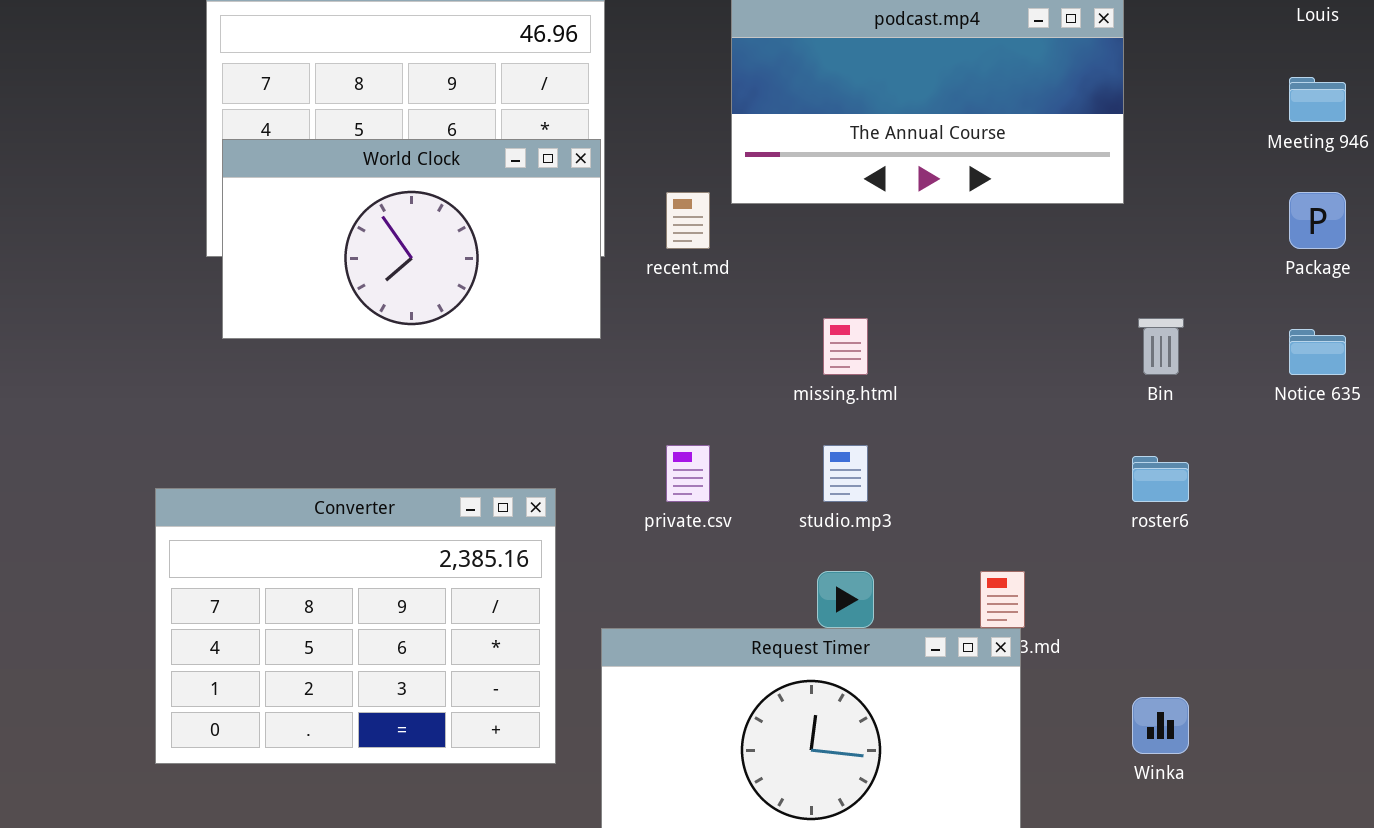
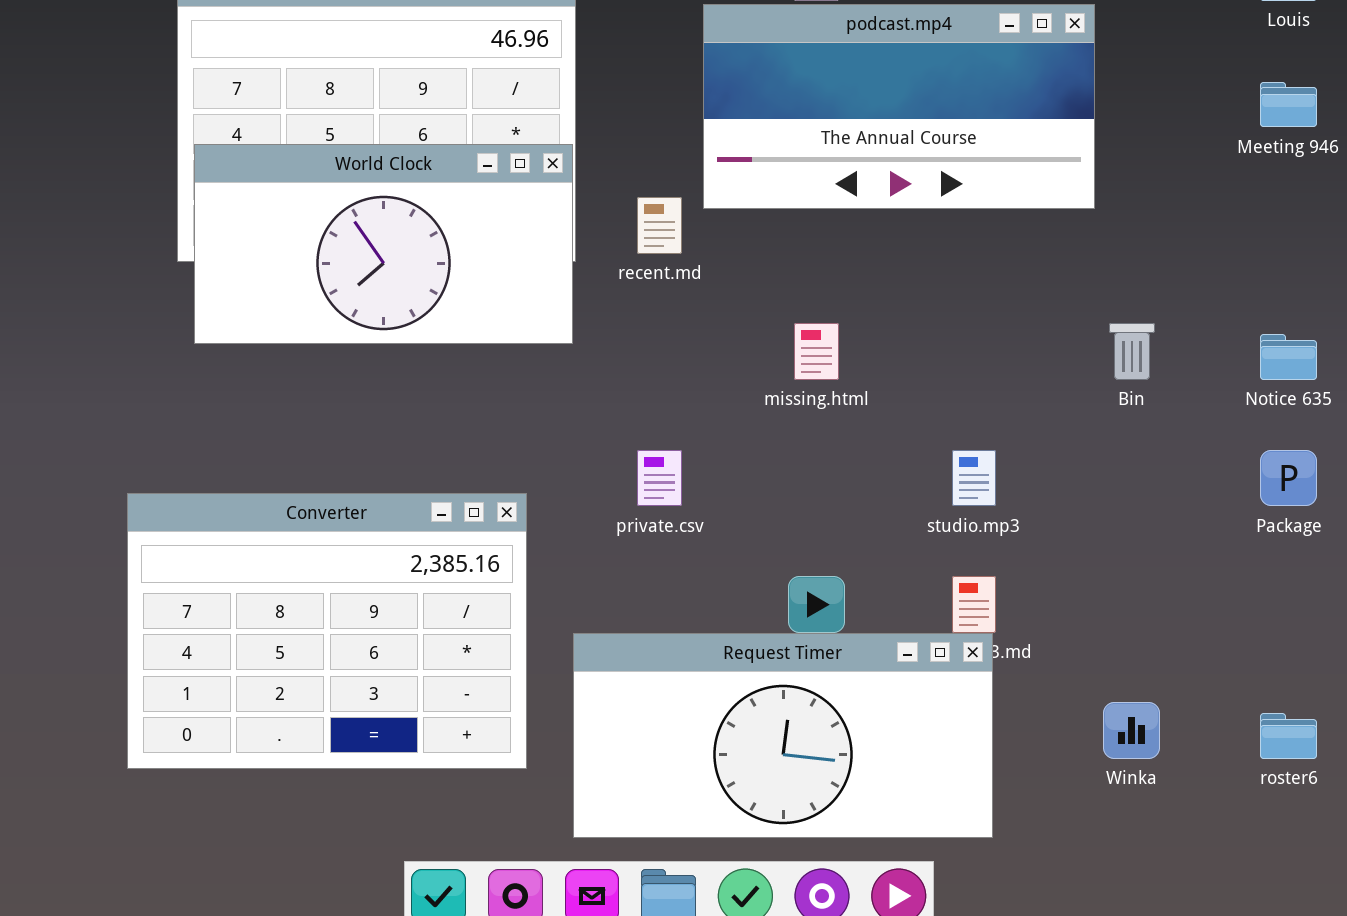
Package: [1289,192,1346,249] -> [1260,450,1317,506], moved
studio.mp3: [823,445,868,502] -> [952,450,996,506], moved
roster6: [1132,456,1189,502] -> [1260,713,1317,759], moved

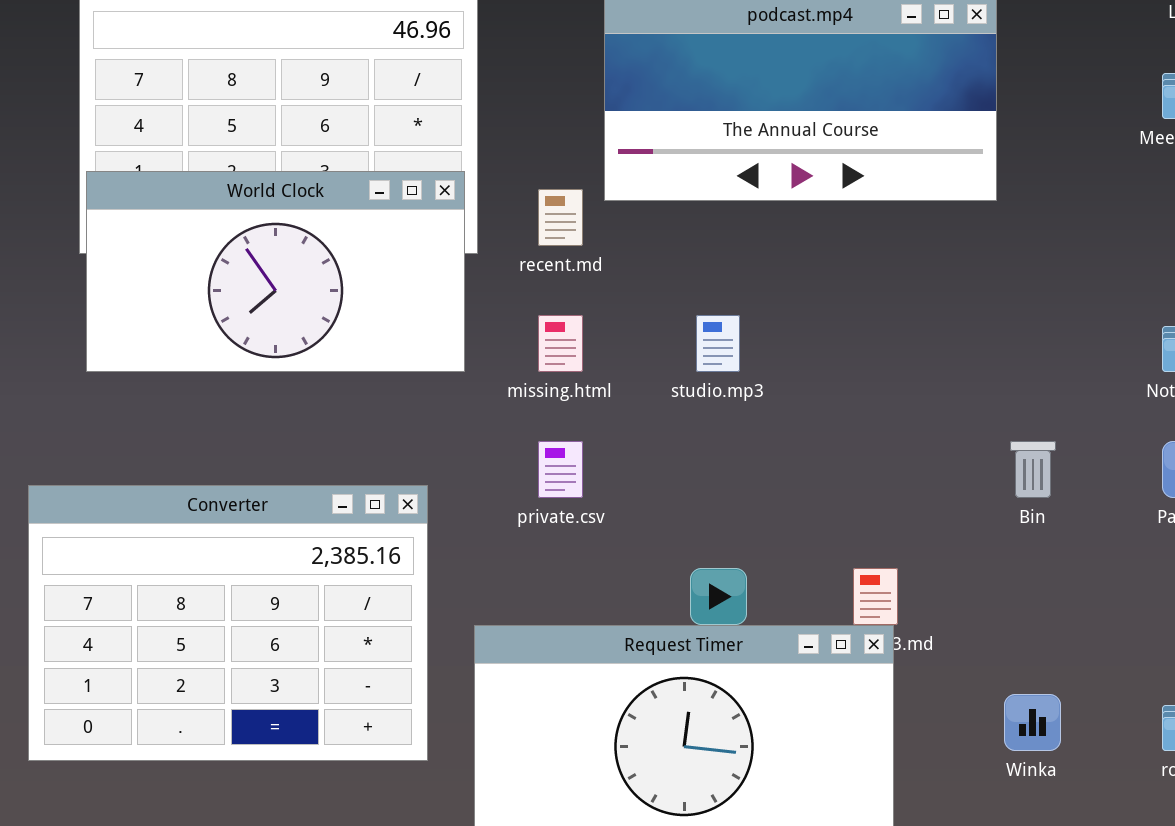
World Clock: [194,144,573,344] -> [86,171,465,372], moved
missing.html: [794,323,839,380] -> [538,315,583,372], moved
Bin: [1109,323,1155,380] -> [1010,441,1056,498], moved
studio.mp3: [952,450,996,506] -> [696,315,740,372], moved

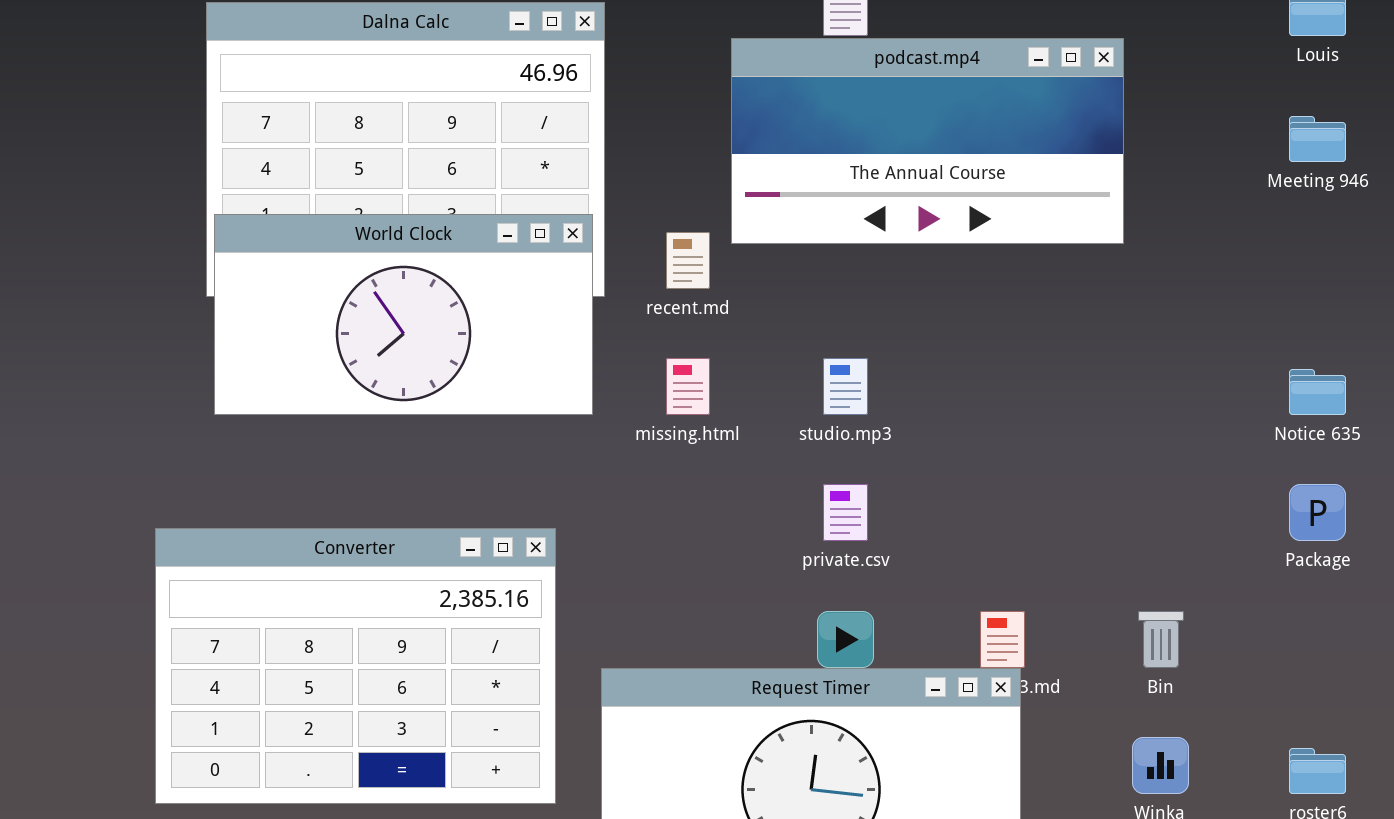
private.csv: [538,441,583,498] -> [823,484,868,541], moved
Bin: [1010,441,1056,498] -> [1138,611,1184,668], moved

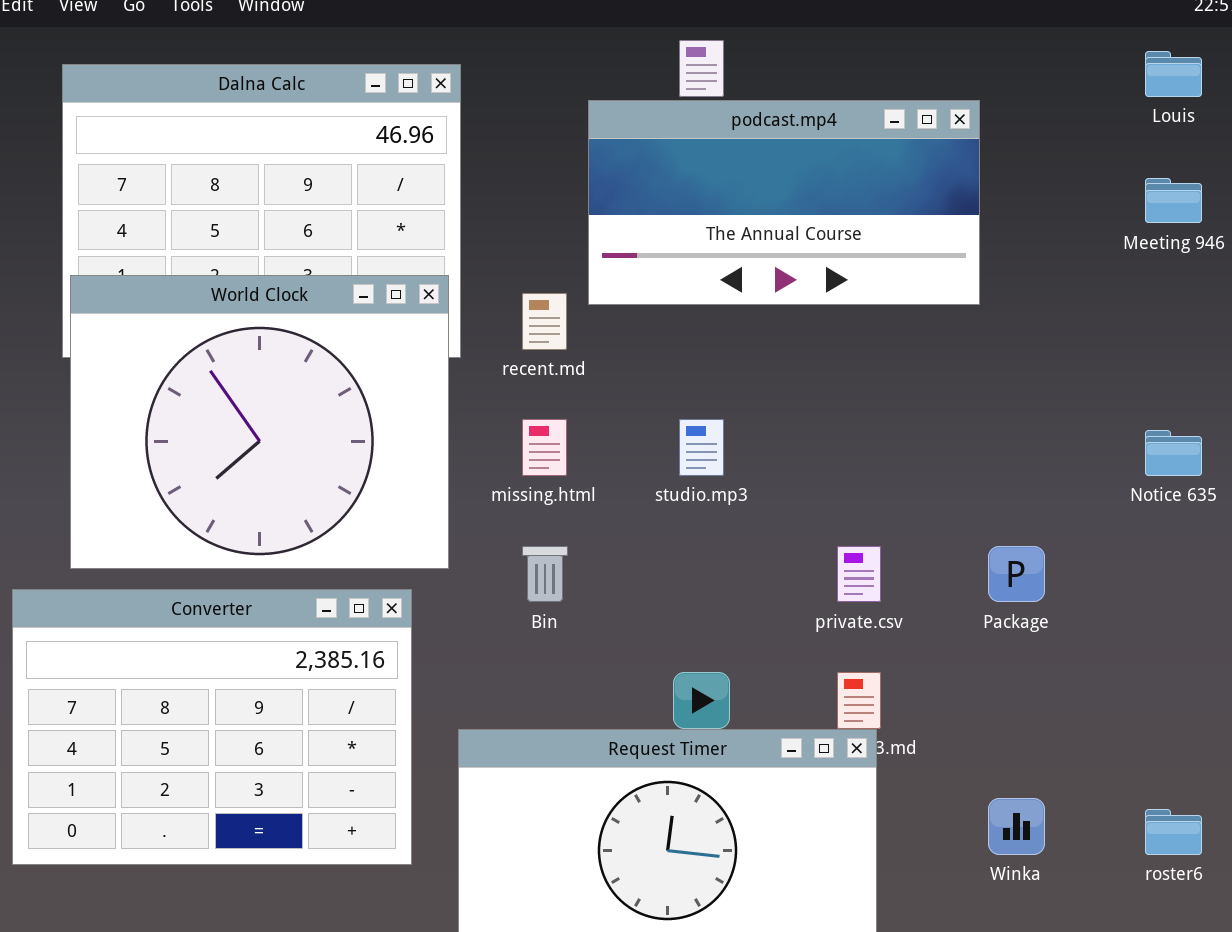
World Clock: [214,214,593,415] -> [70,275,449,569], resized
private.csv: [823,484,868,541] -> [837,546,881,602], moved
Package: [1289,484,1346,541] -> [988,546,1045,602], moved
Bin: [1138,611,1184,668] -> [522,546,568,602], moved

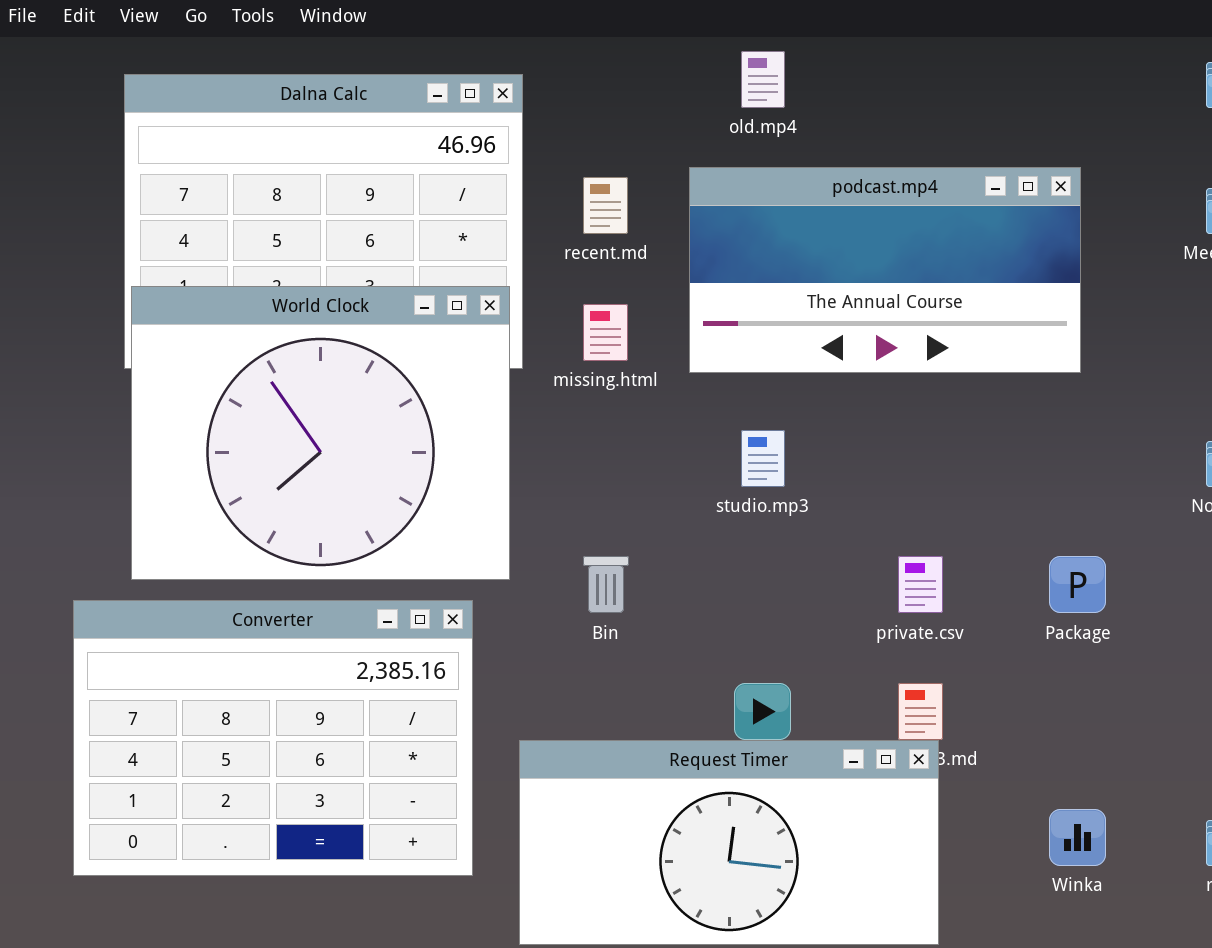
podcast.mp4: [588,100,980,305] -> [689,167,1081,373], moved
recent.md: [522,293,567,350] -> [583,177,628,234], moved
missing.html: [522,419,567,476] -> [583,304,628,361], moved

